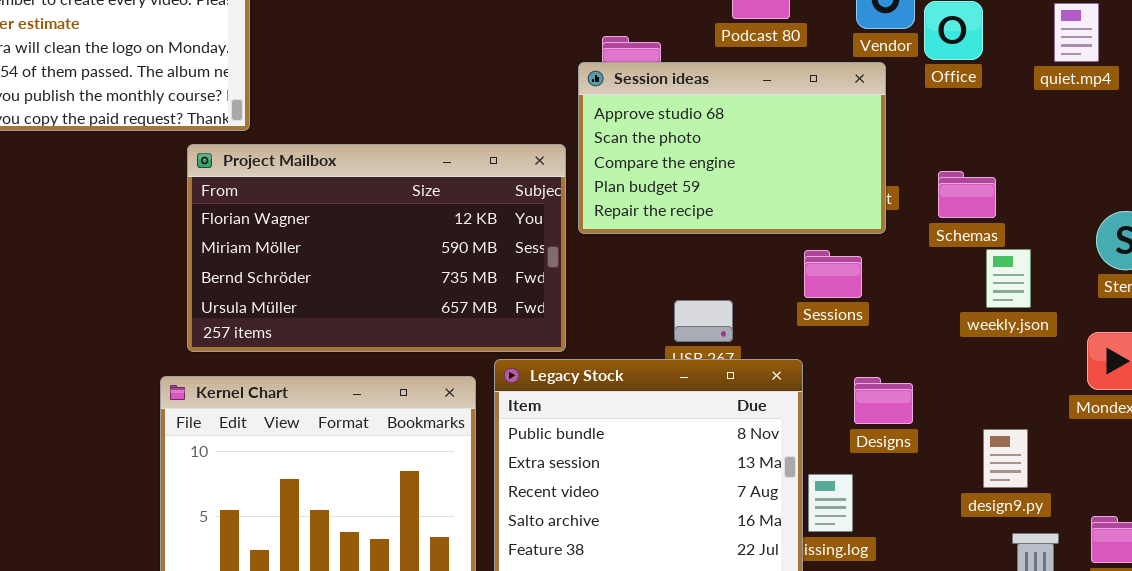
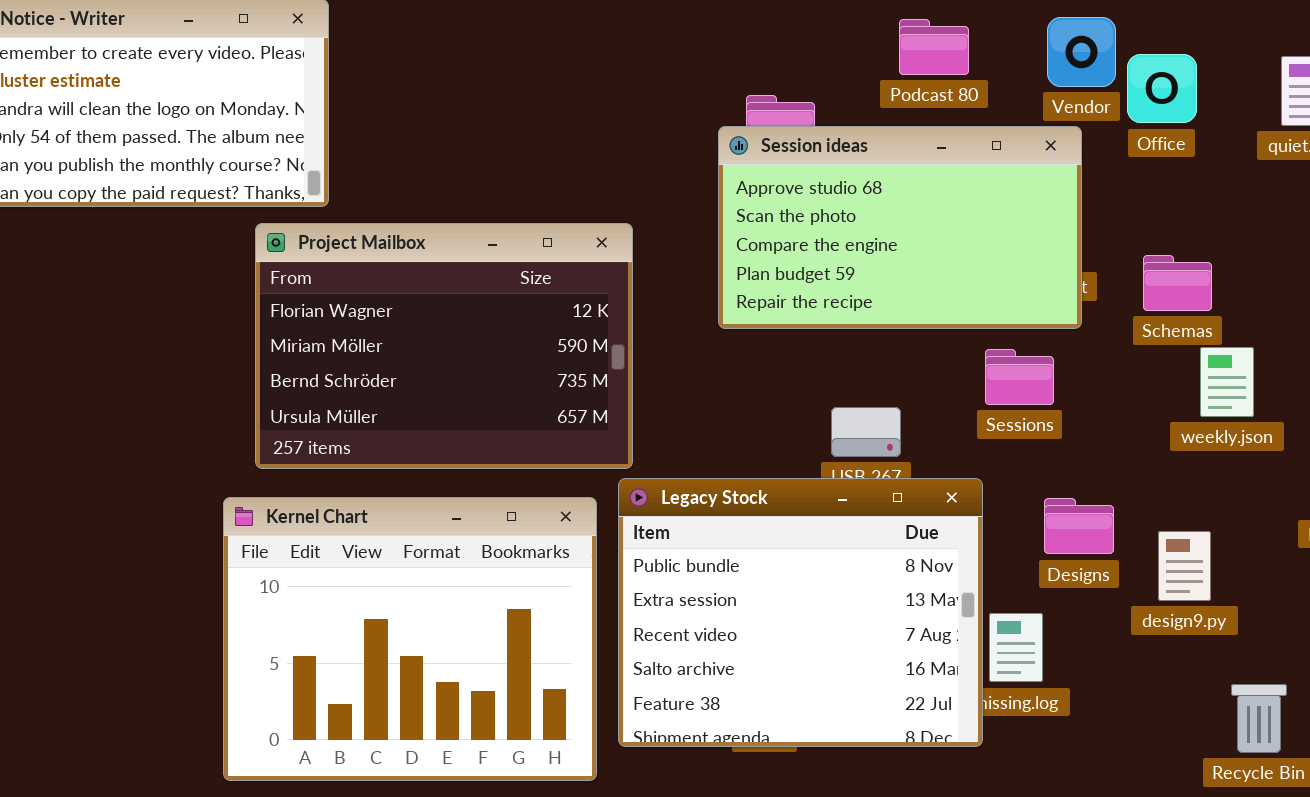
Project Mailbox: [187,144,566,352] -> [255,223,633,469], resized
design9.py: [983,429,1028,488] -> [1158,531,1211,601], moved

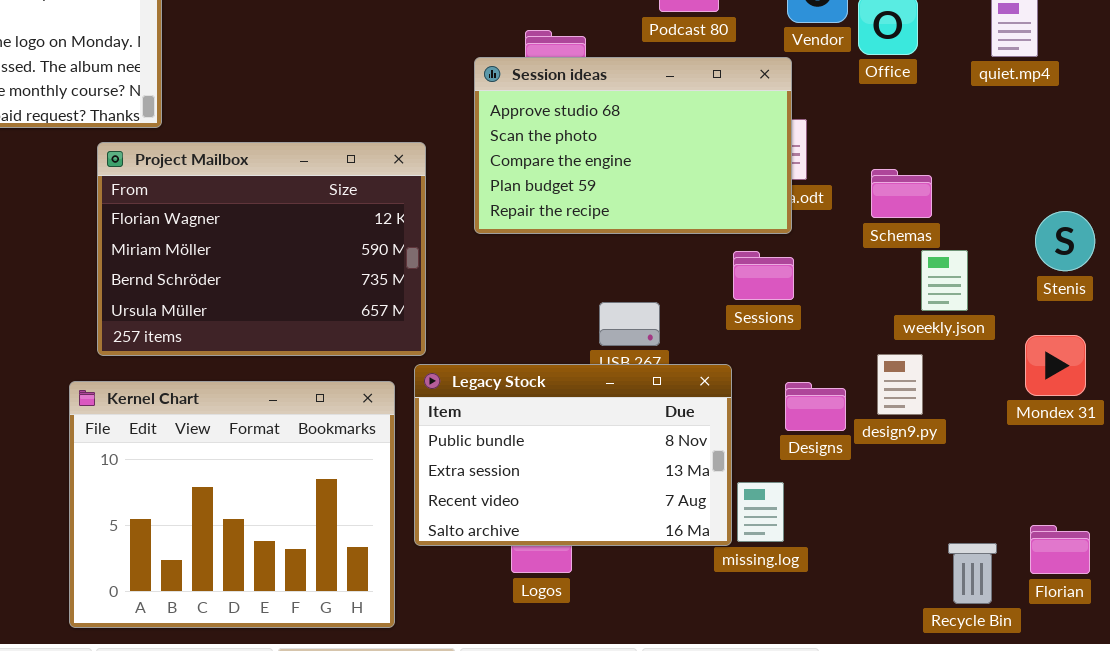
Session ideas: [718,126,1082,329] -> [474,57,792,234], moved
Legacy Stock: [618,478,983,747] -> [414,364,732,546], resized
design9.py: [1158,531,1211,601] -> [877,354,923,415], moved

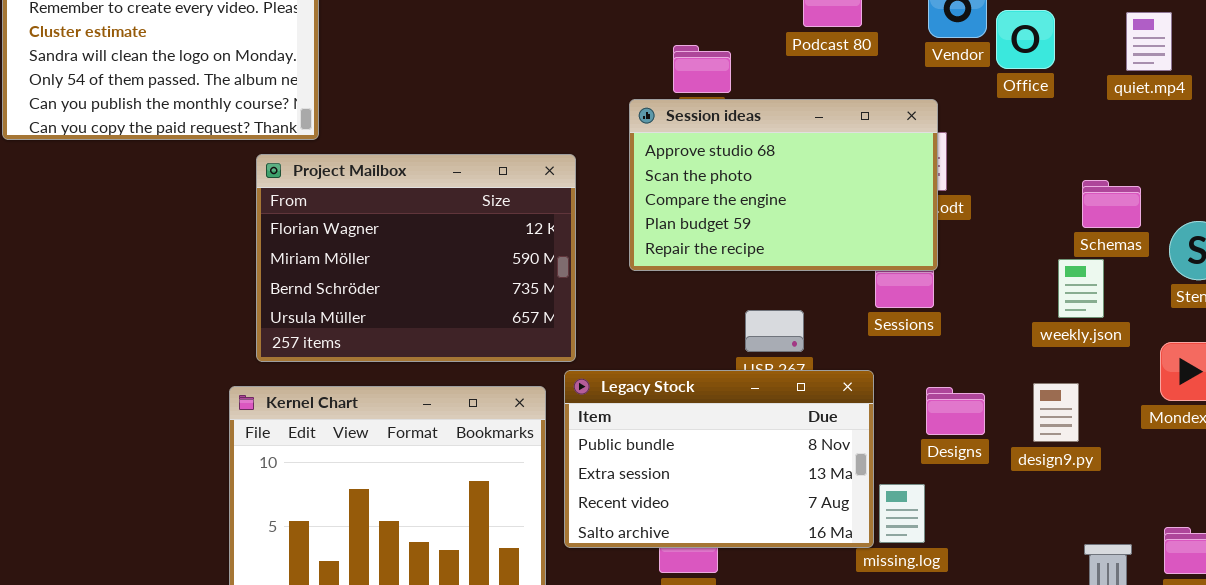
Session ideas: [474,57,792,234] -> [629,99,938,271], moved
Schemas: [871,169,932,218] -> [1082,180,1141,228], moved
design9.py: [877,354,923,415] -> [1033,383,1079,442], moved

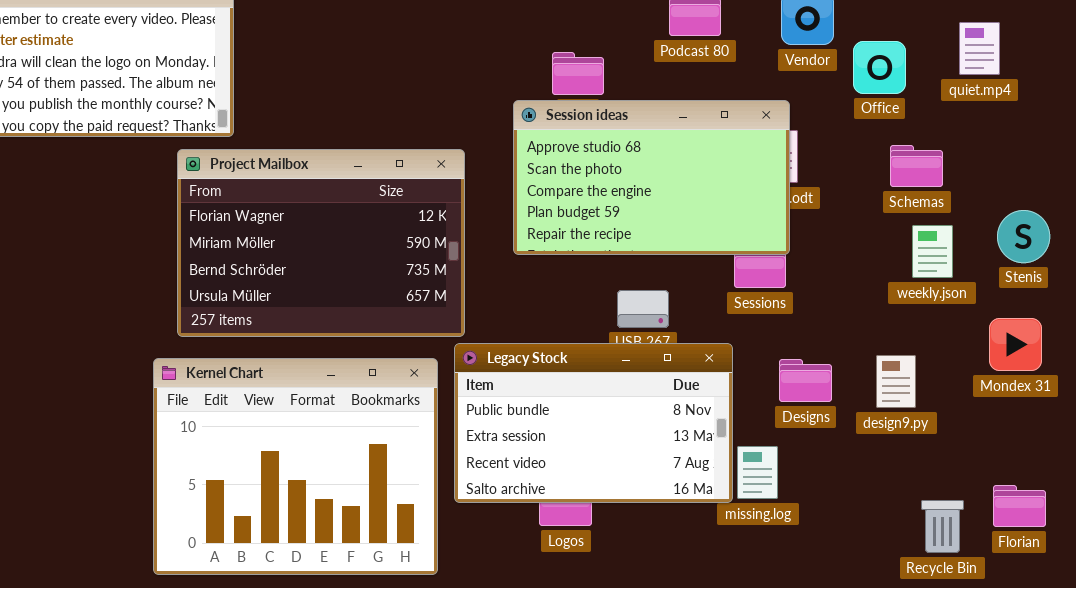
Office: [996,10,1055,69] -> [853,41,906,94], moved
Schemas: [1082,180,1141,228] -> [890,145,943,187], moved
weekly.json: [1058,259,1104,318] -> [912,225,953,278], moved

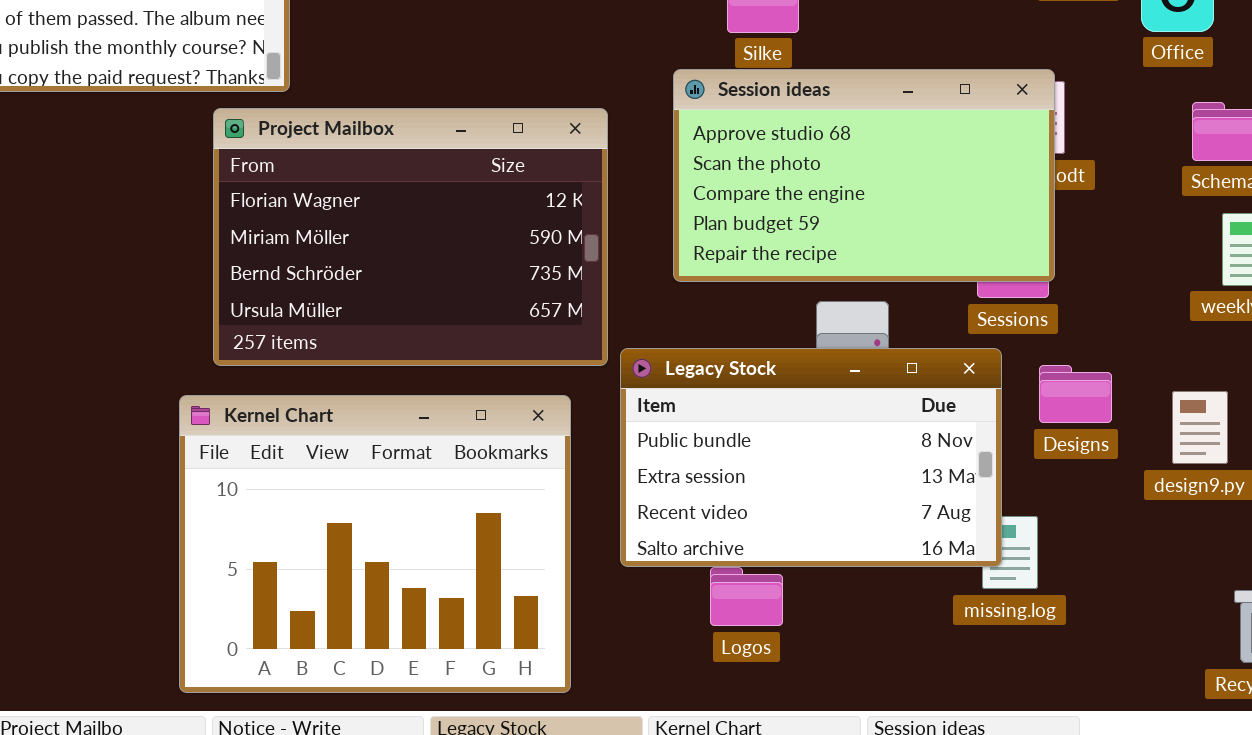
Session ideas: [513,100,790,255] -> [673,69,1055,282], moved
Legacy Stock: [454,343,733,503] -> [620,348,1002,567], moved
Designs: [779,359,832,402] -> [1039,365,1112,423], moved

